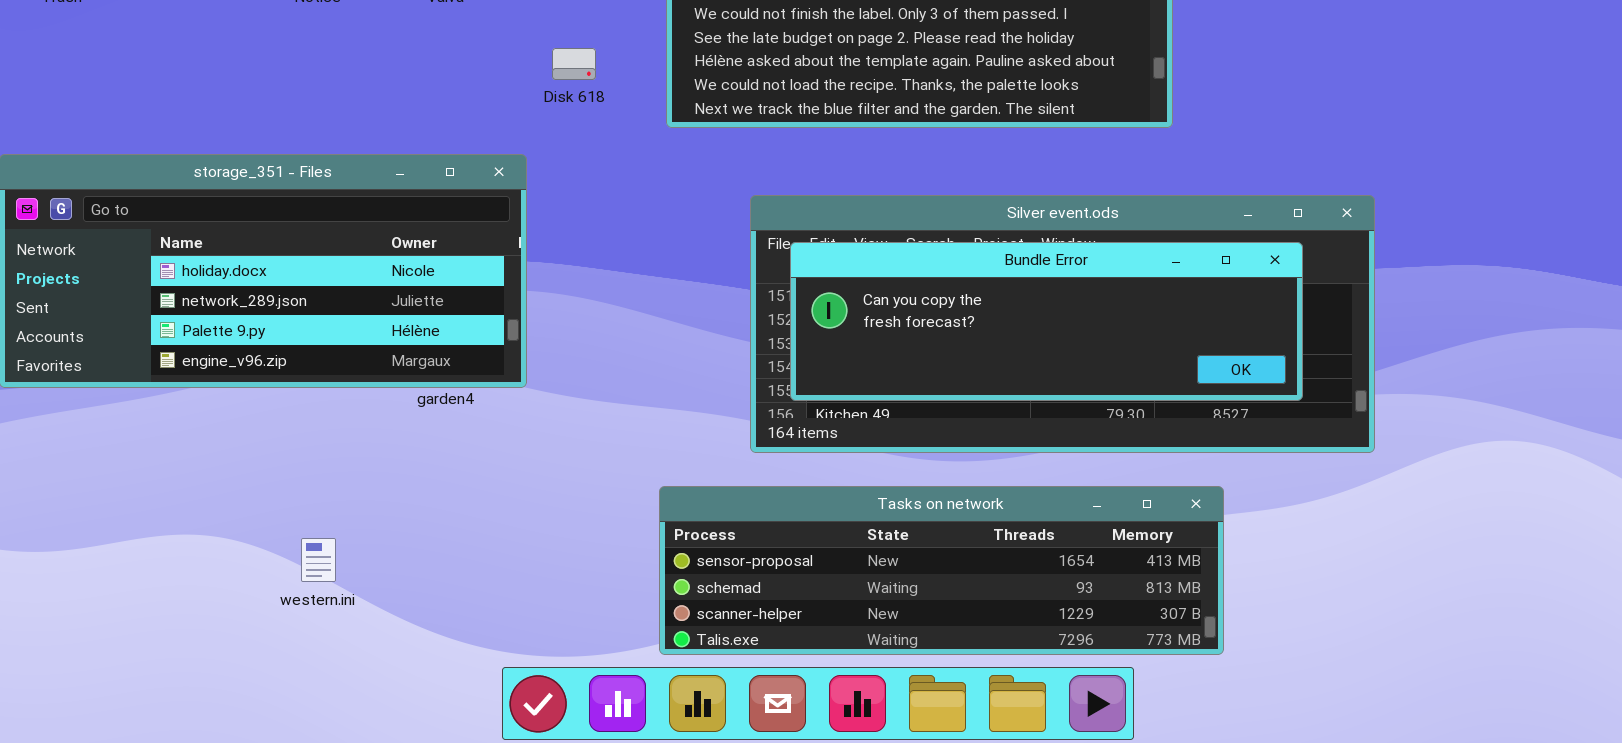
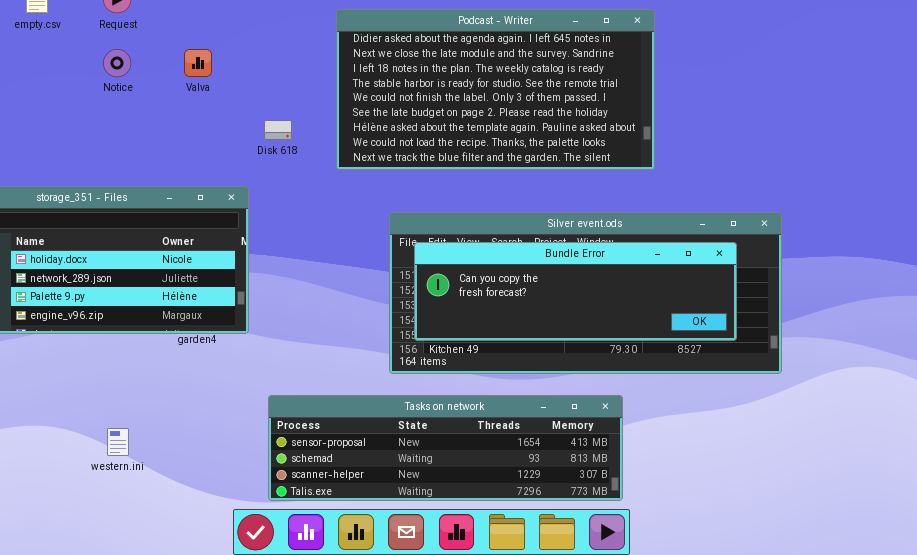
Tasks on network: [659,486,1224,655] -> [268,395,623,501], moved

